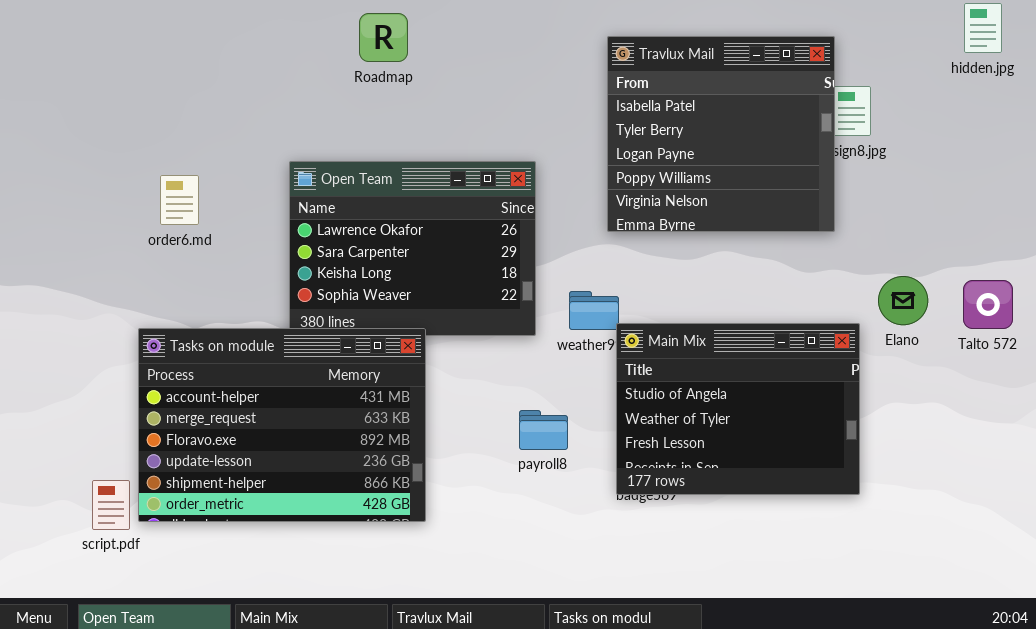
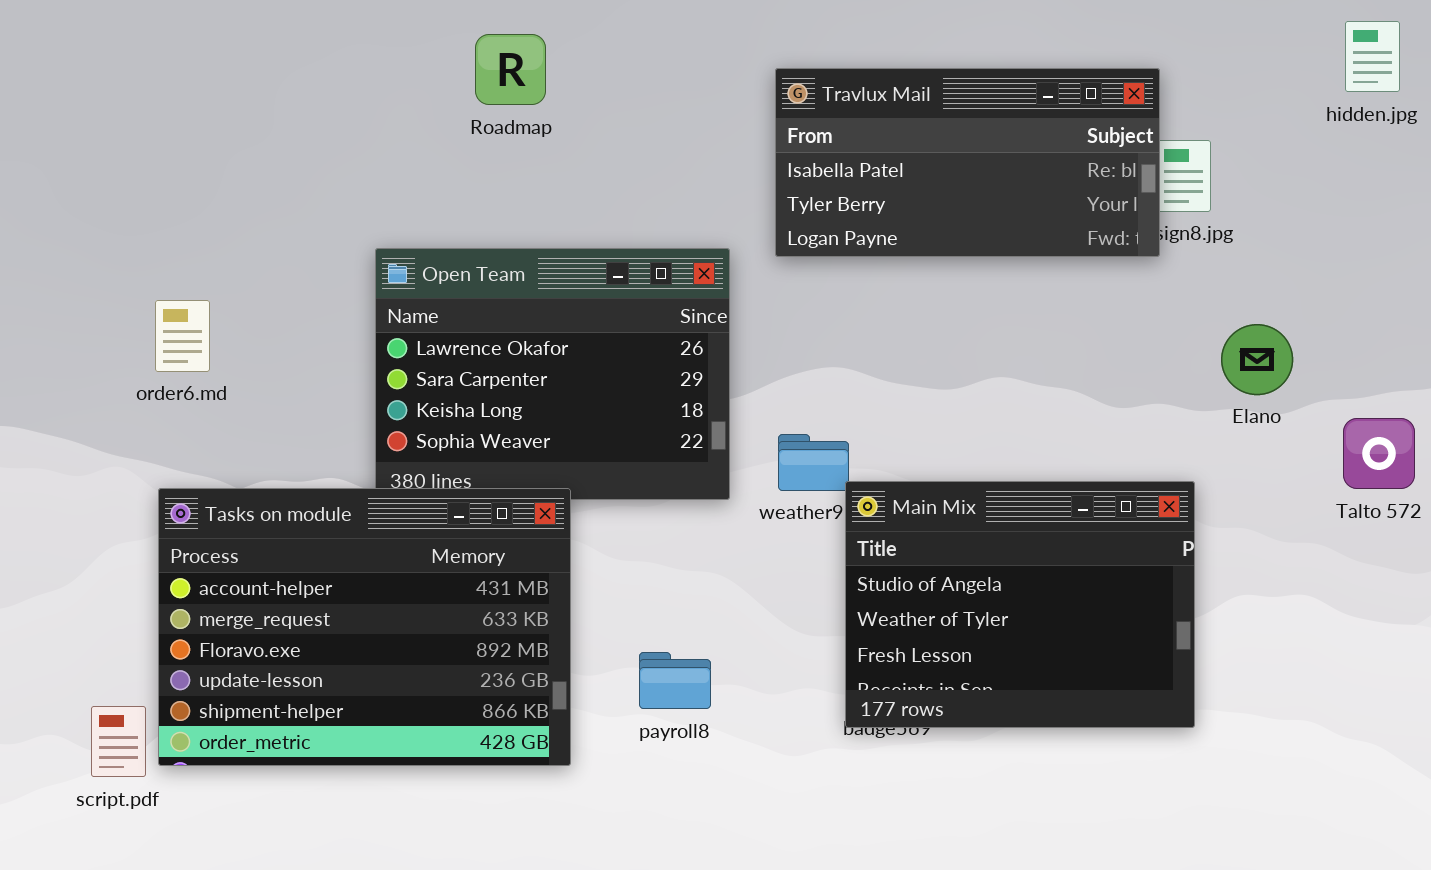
Travlux Mail: [607,36,835,232] -> [775,68,1160,257], resized
order6.md: [160,175,199,225] -> [155,300,210,372], moved
Elano: [878,276,928,325] -> [1221,324,1293,395], moved
payroll8: [519,410,568,450] -> [639,652,711,709], moved

